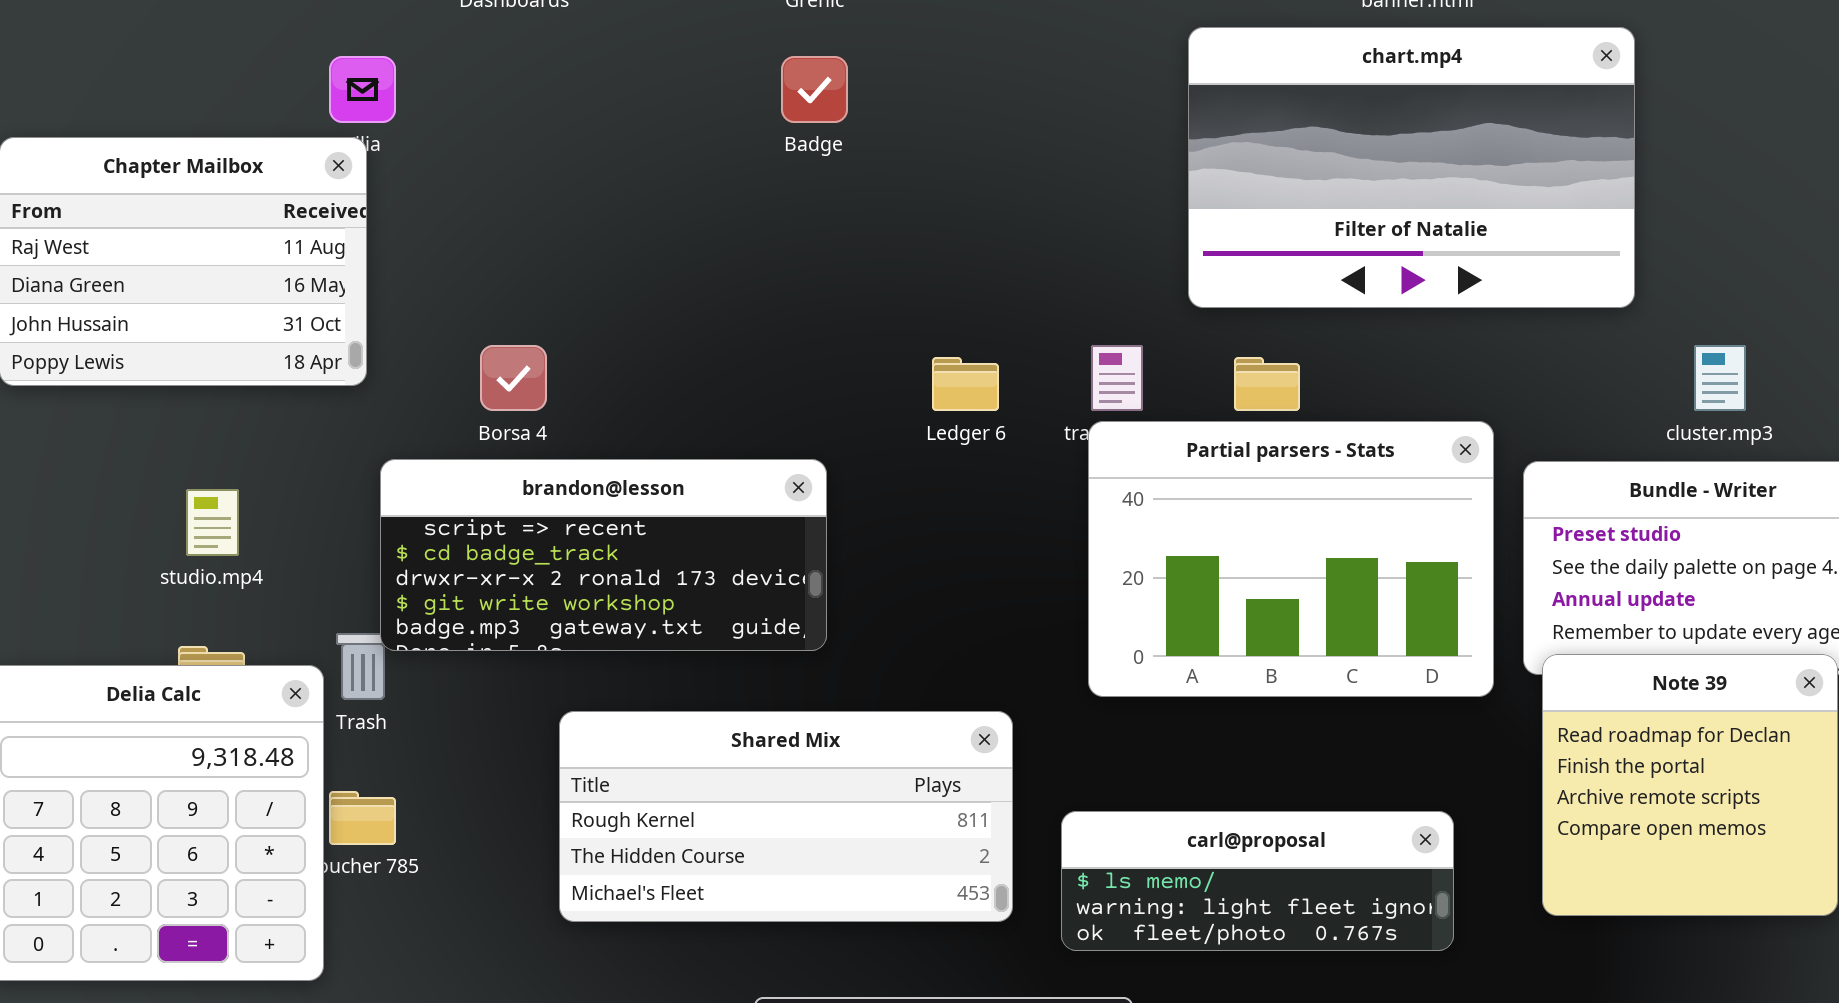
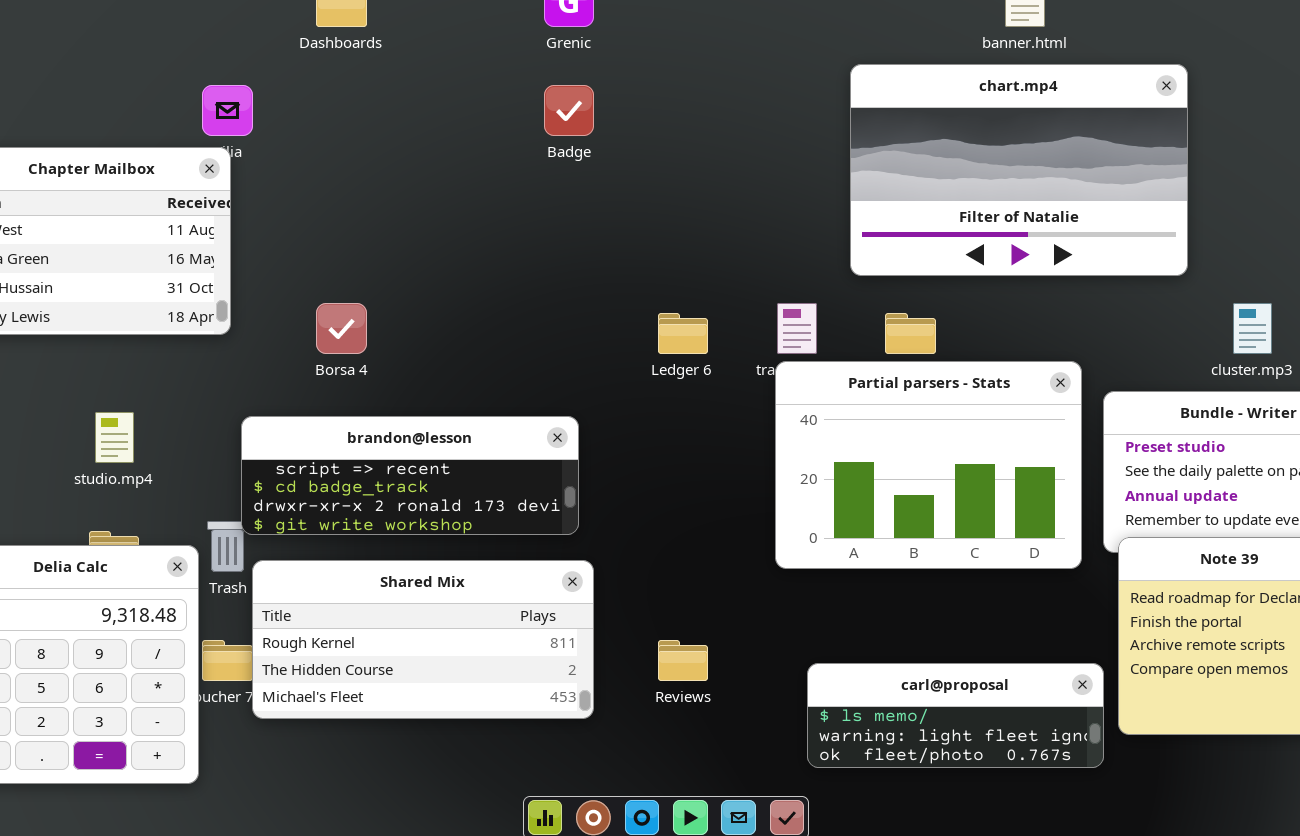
brandon@lesson: [380,459,827,651] -> [241,416,579,535], resized
Shared Mix: [559,711,1013,922] -> [252,560,594,719], moved
carl@proposal: [1061,811,1454,951] -> [807,663,1104,768], moved

